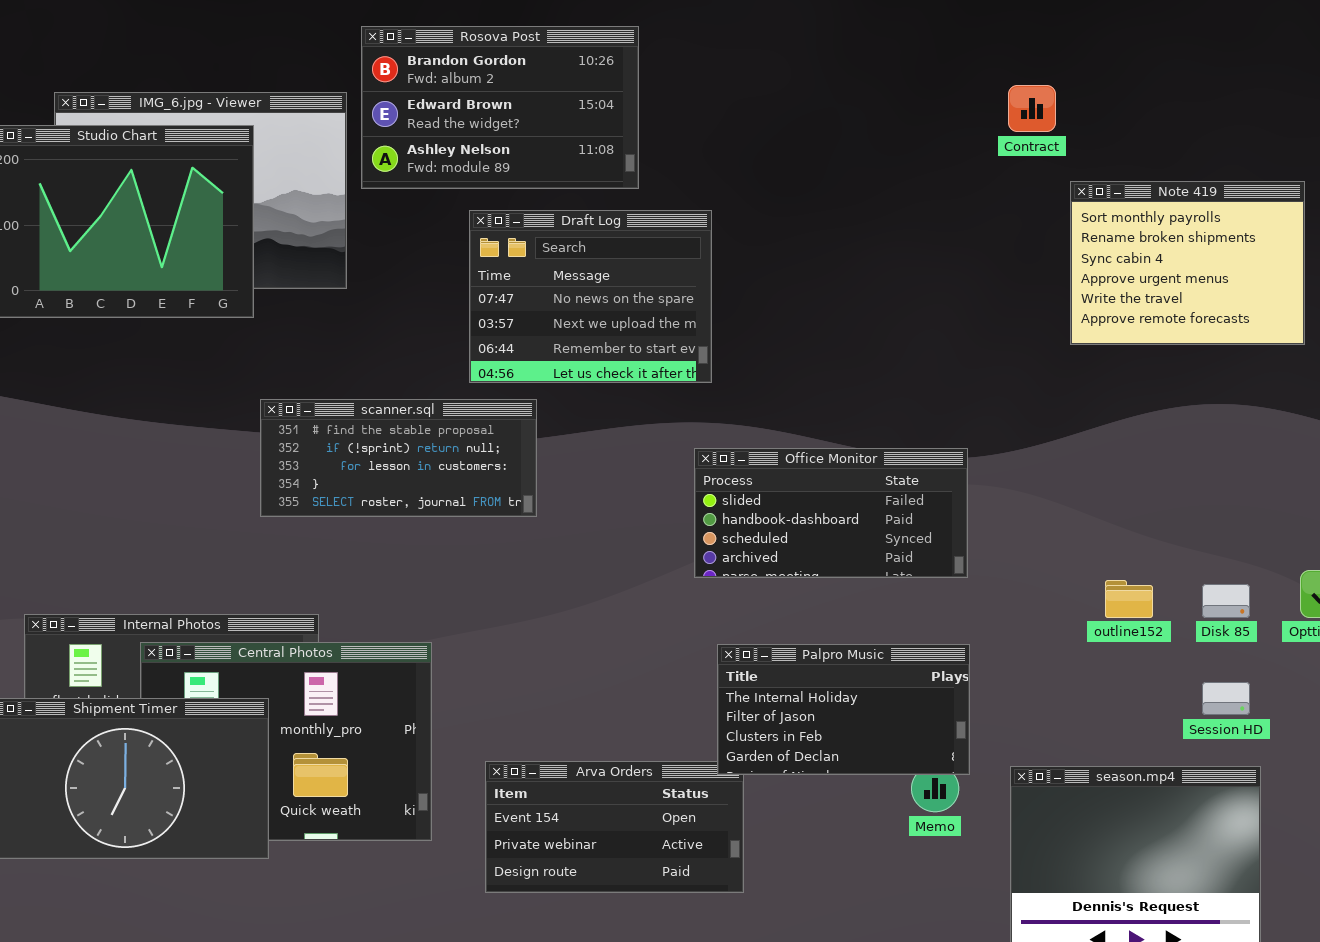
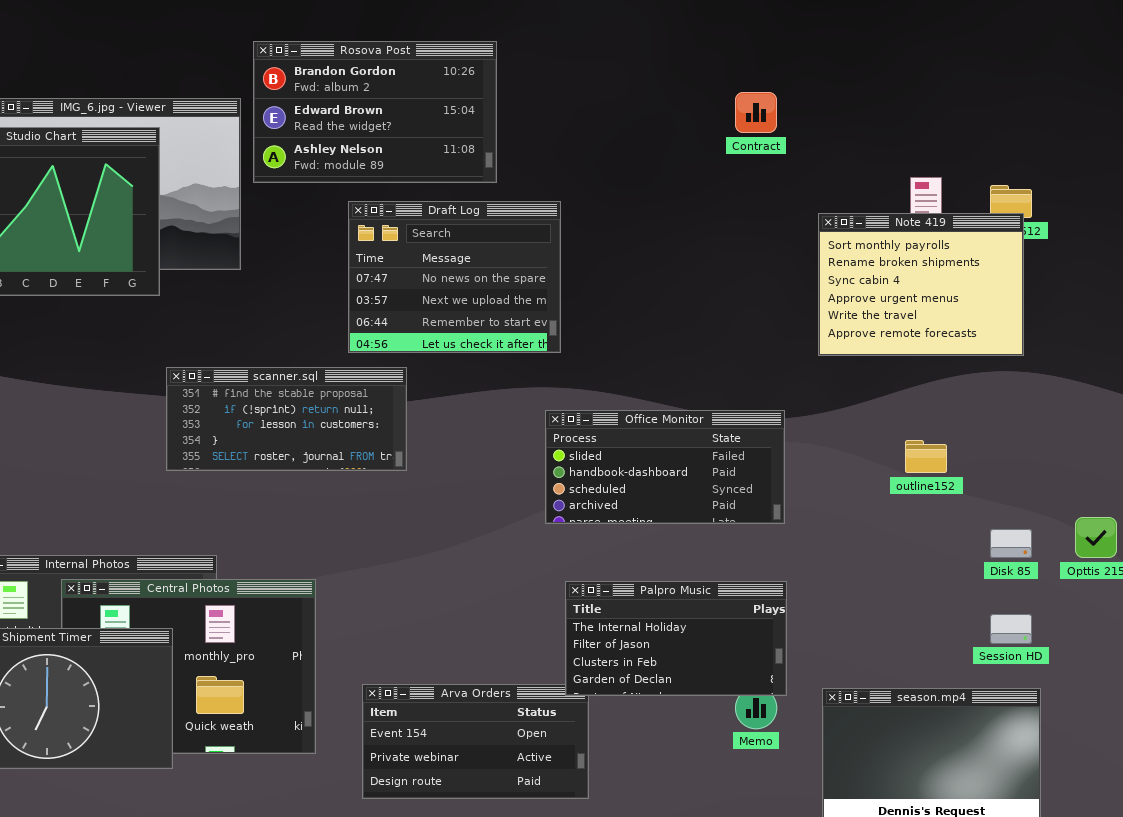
Contract: [1008,85,1056,132] -> [735,92,777,133], moved
Note 419: [1070,181,1305,345] -> [818,213,1024,356], moved
outline152: [1105,580,1153,618] -> [905,440,947,473], moved

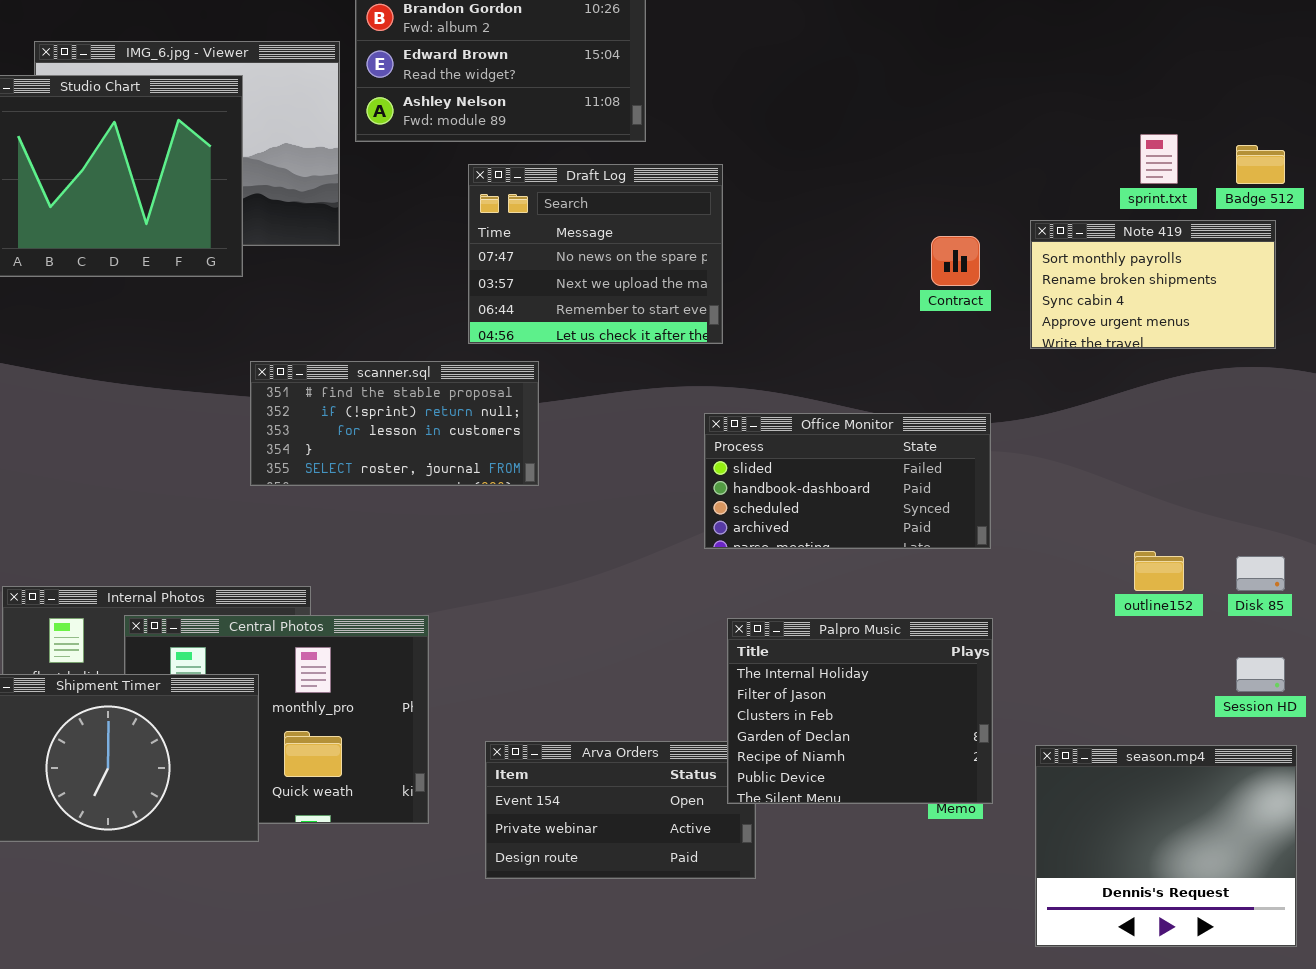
Contract: [735,92,777,133] -> [931,236,980,286], moved
Note 419: [818,213,1024,356] -> [1030,220,1276,349], resized
outline152: [905,440,947,473] -> [1134,551,1184,591], moved
Palpro Music: [565,581,787,696] -> [727,618,993,804], resized

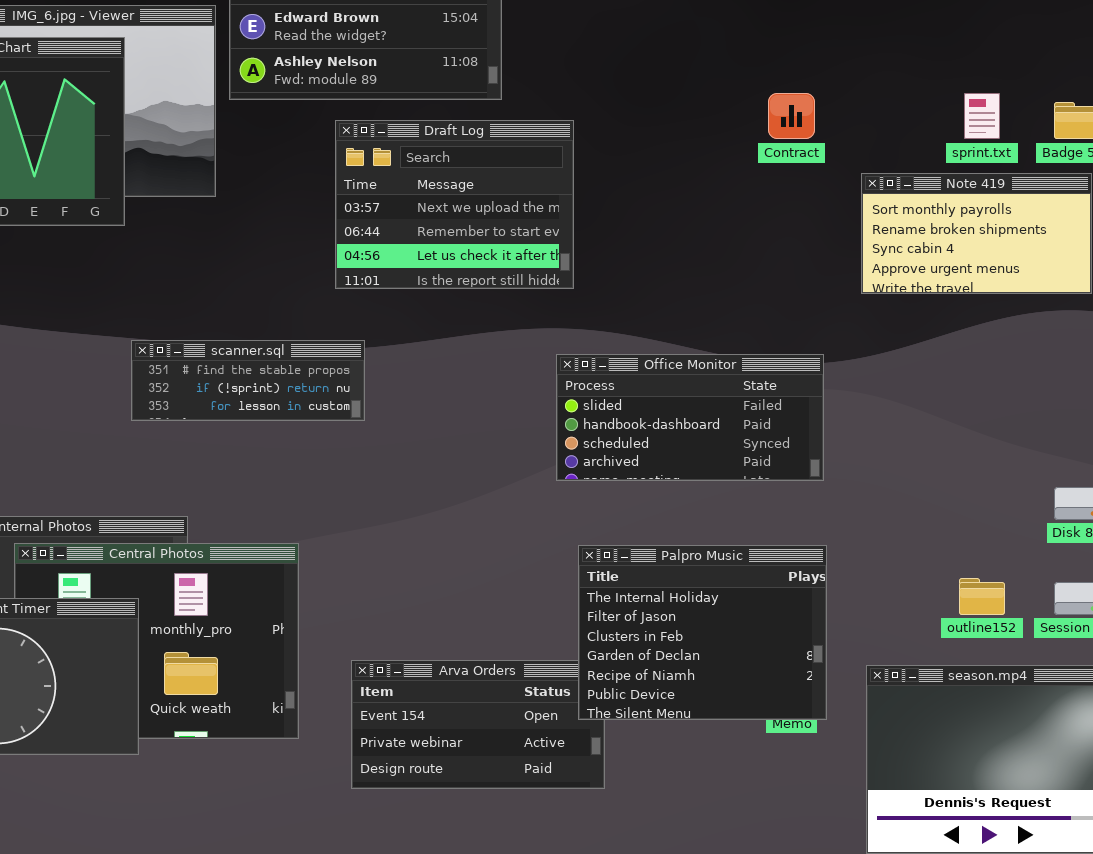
Draft Log: [468,164,723,344] -> [335,120,574,289], scrolled down 1 row
Contract: [931,236,980,286] -> [768,93,815,139], moved
scanner.sql: [250,361,539,486] -> [131,340,365,421], resized
outline152: [1134,551,1184,591] -> [959,578,1005,615], moved

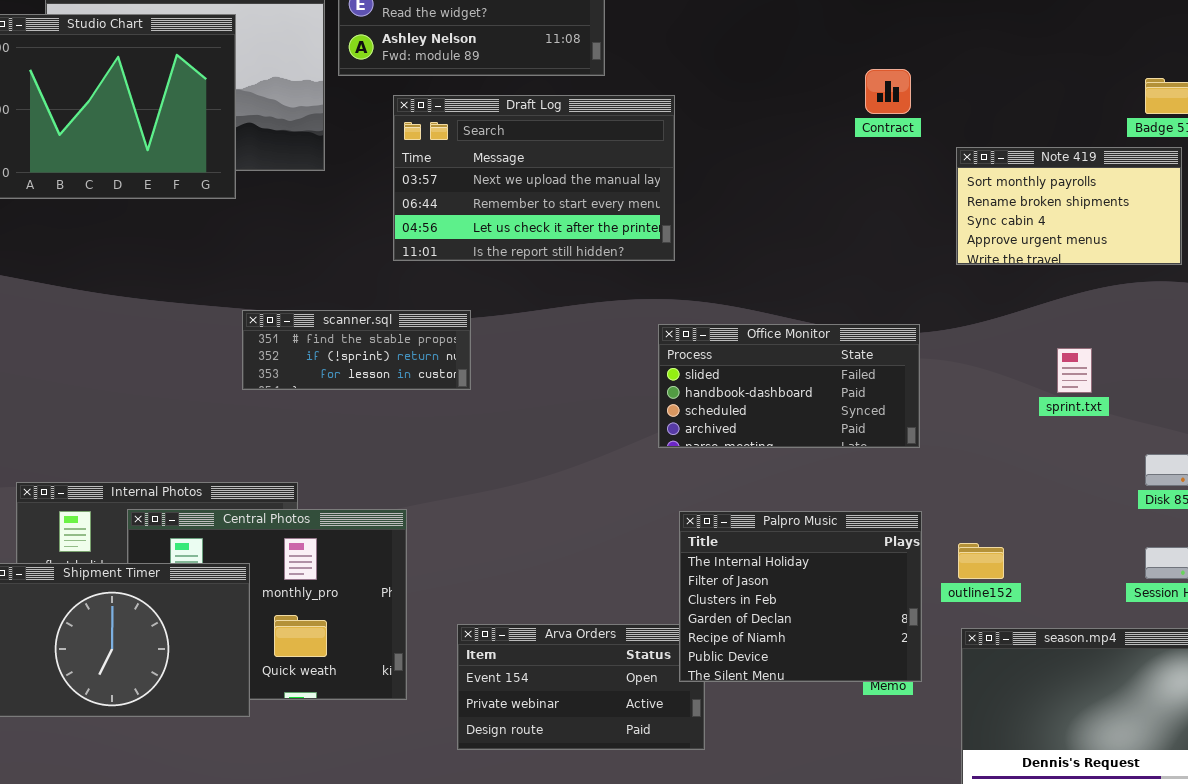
sprint.txt: [964,93,1000,139] -> [1057,348,1092,393], moved
Draft Log: [335,120,574,289] -> [393,95,675,261], resized
outline152: [959,578,1005,615] -> [958,543,1004,579], moved

